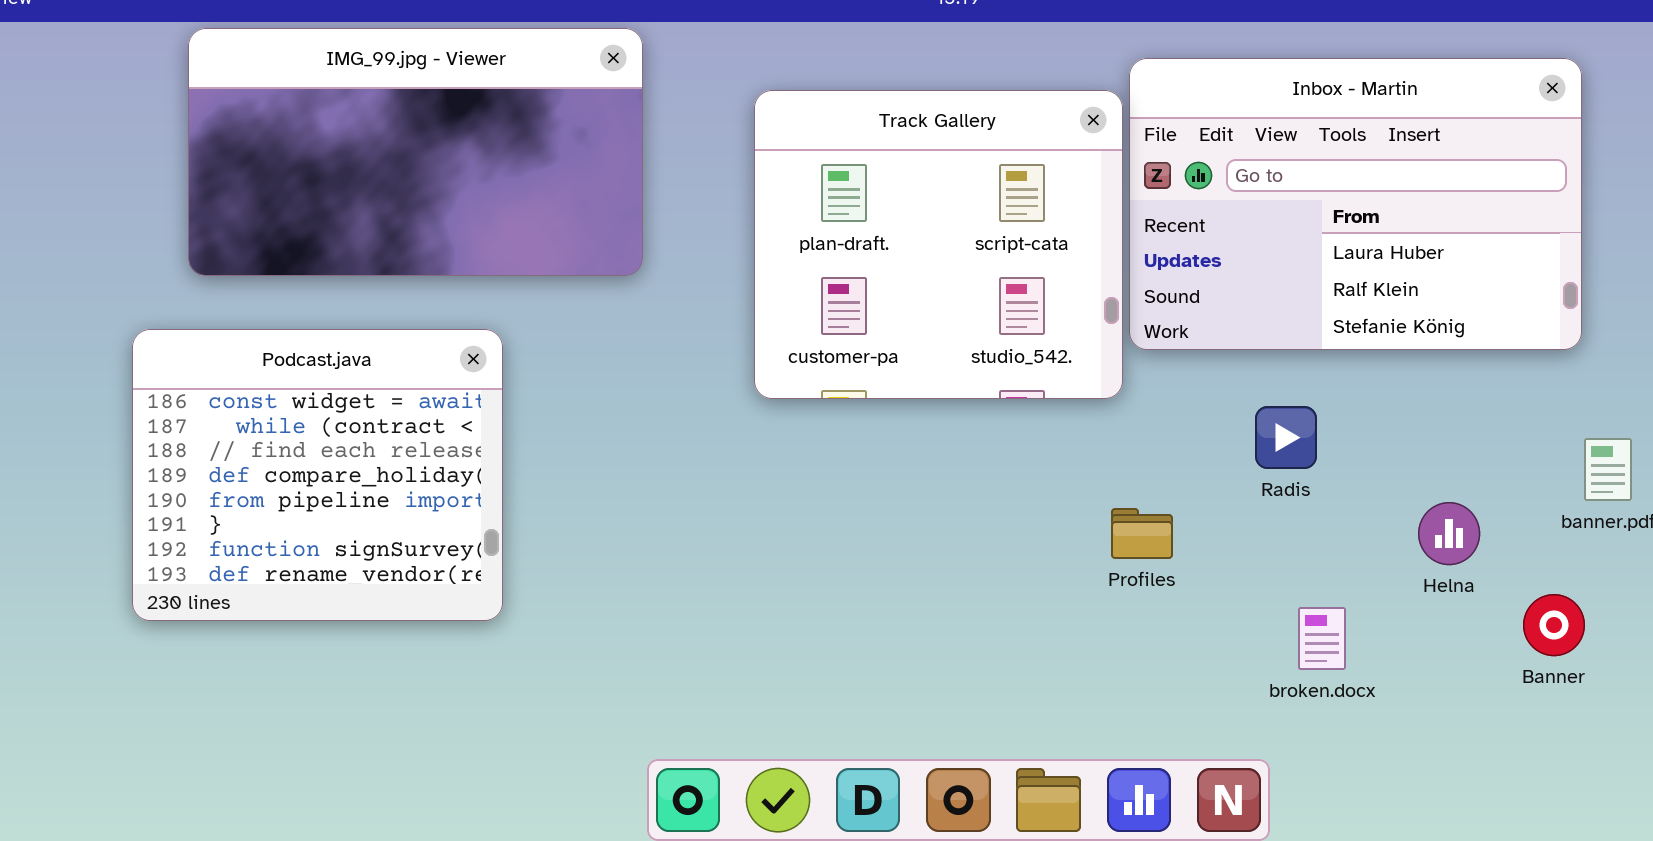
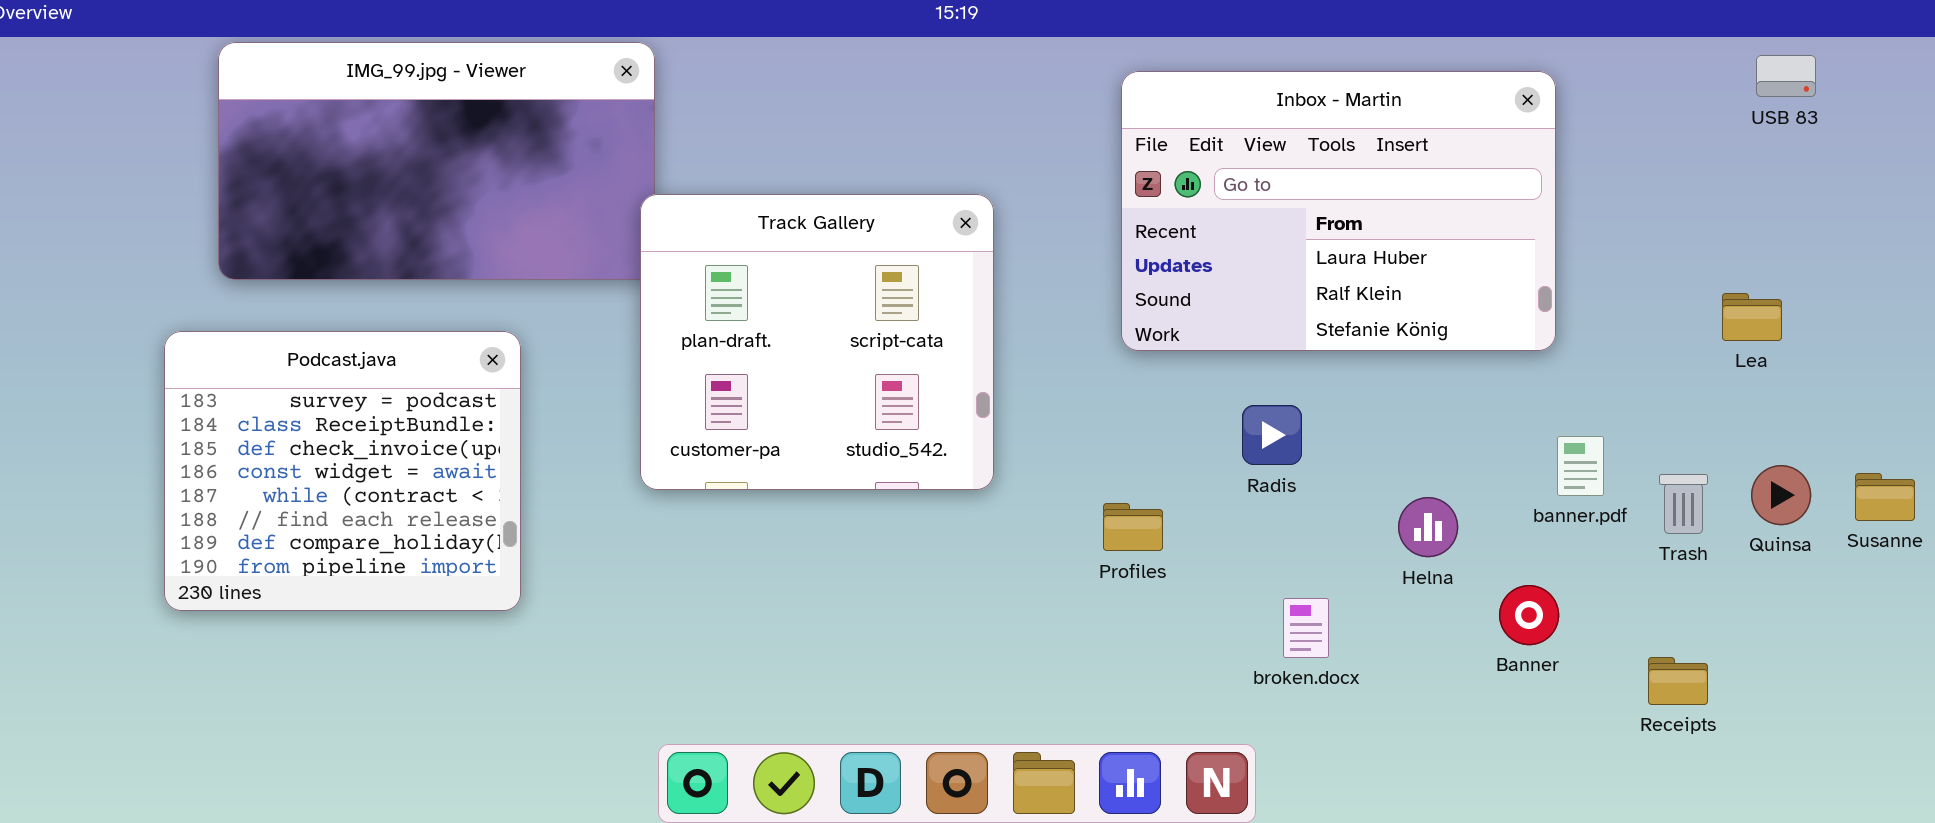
Track Gallery: [754,90,1123,399] -> [640,194,994,490], moved
Podcast.java: [132,329,503,621] -> [164,331,521,611], scrolled up 3 rows

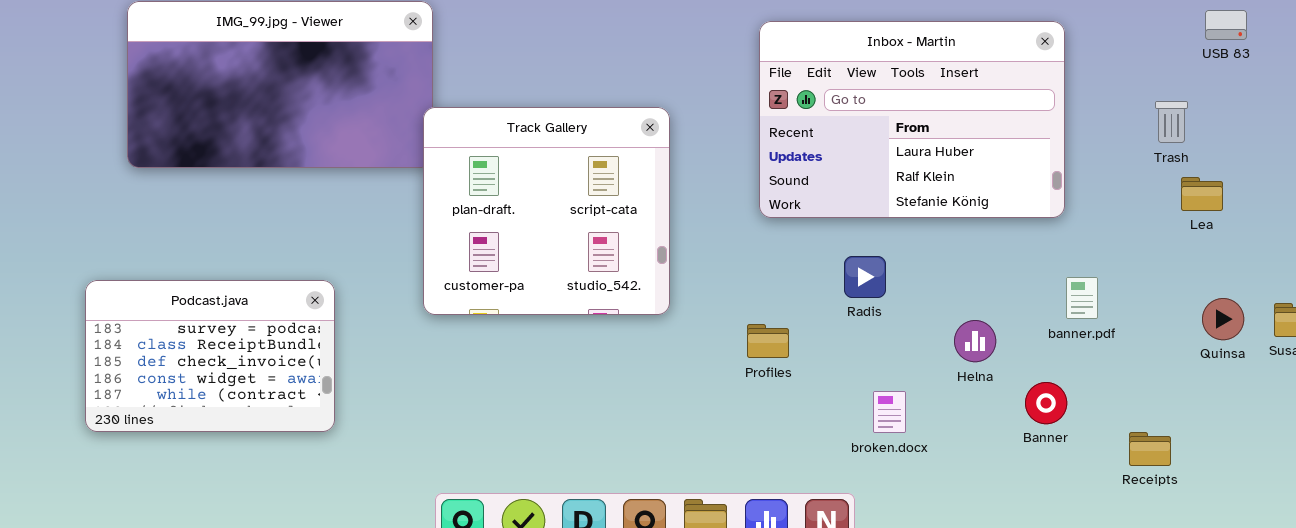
Podcast.java: [164,331,521,611] -> [85,280,335,432], moved, resized
Trash: [1659,474,1708,534] -> [1155,101,1188,143], moved

